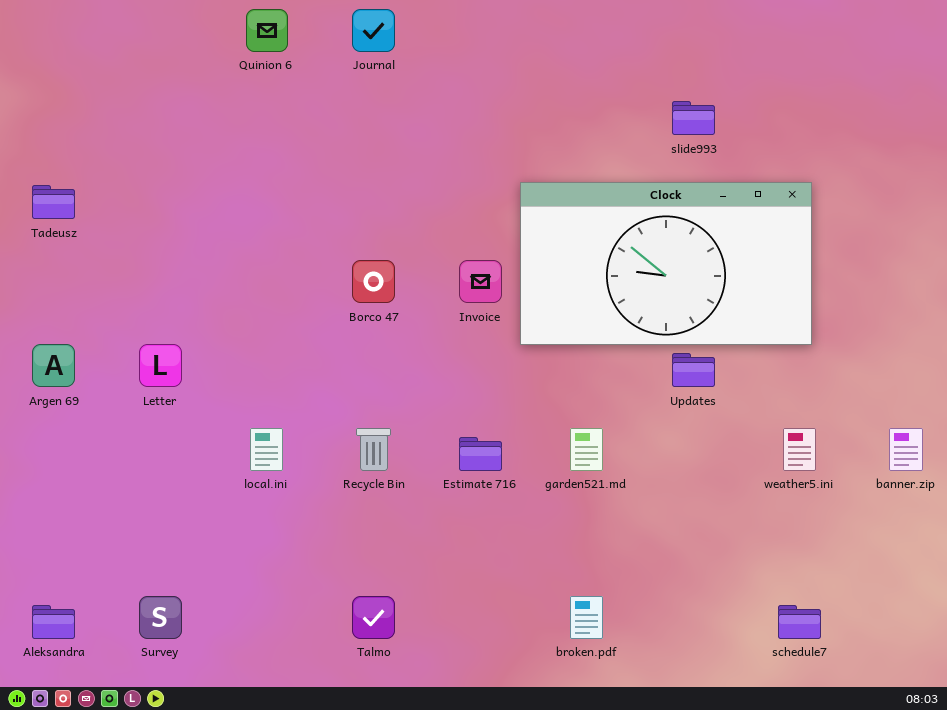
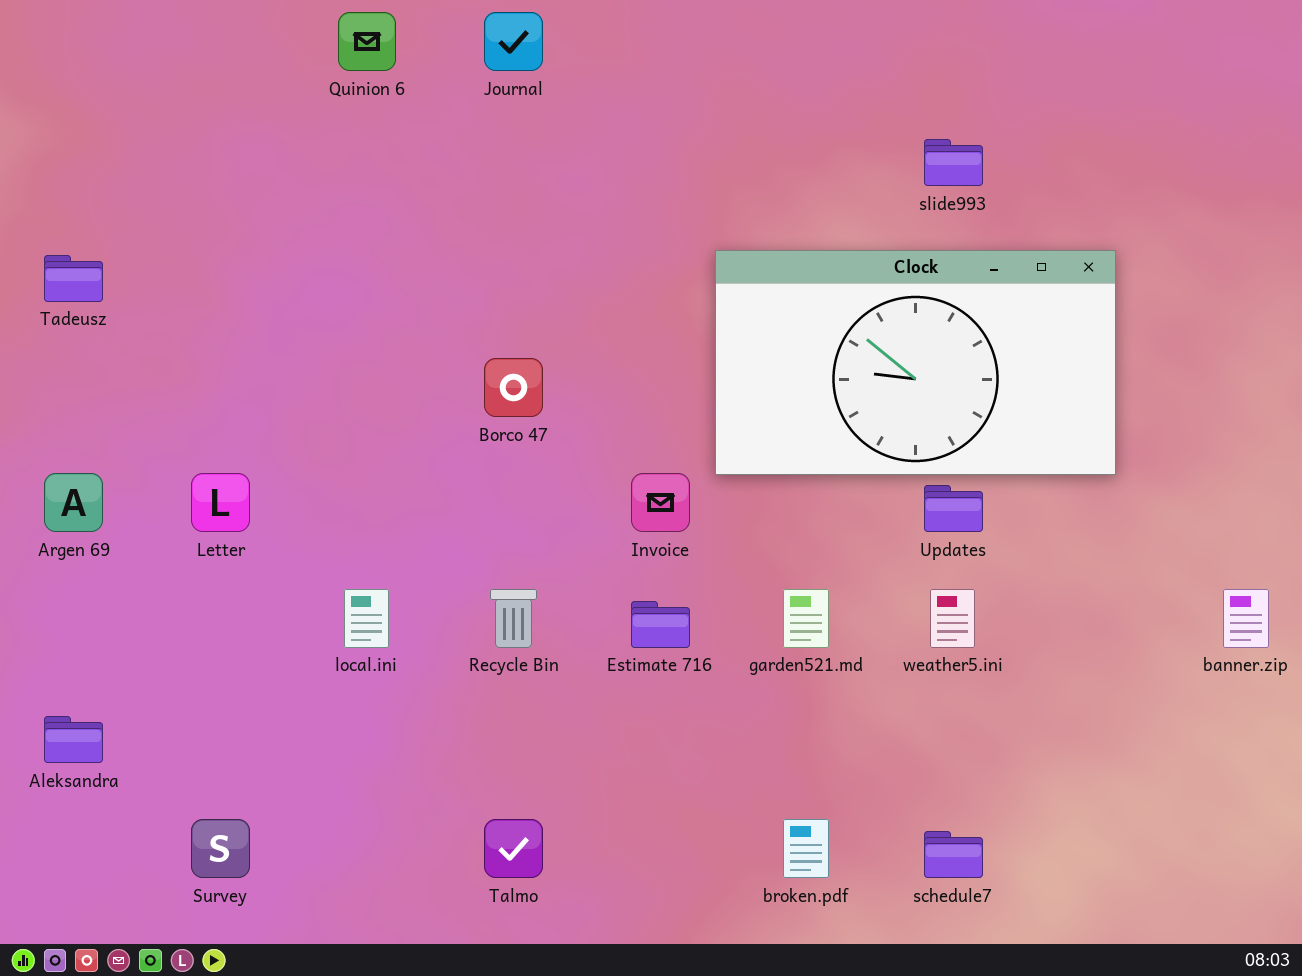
Invoice: [459,260,502,303] -> [631,473,690,532], moved
weather5.ini: [783,428,816,471] -> [930,589,975,648], moved
Aleksandra: [32,605,75,639] -> [44,716,103,763], moved
schedule7: [778,605,821,639] -> [924,831,983,878], moved

